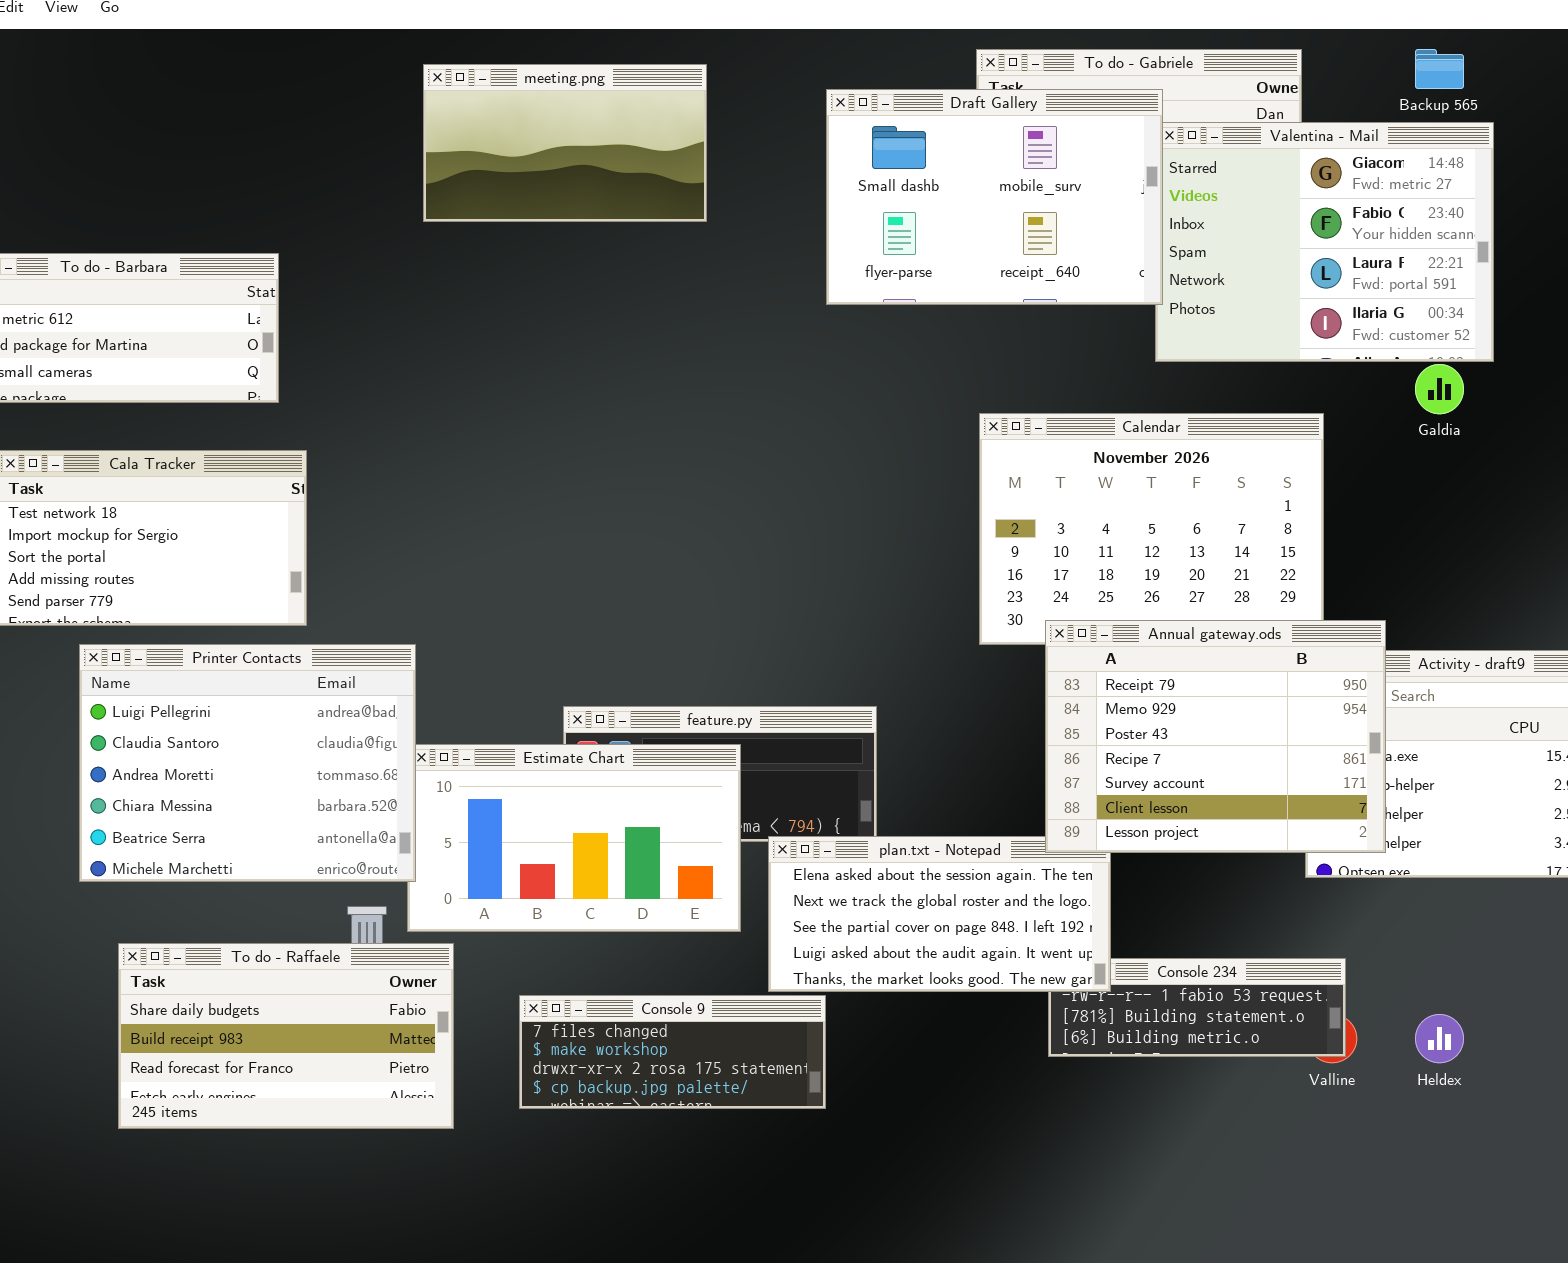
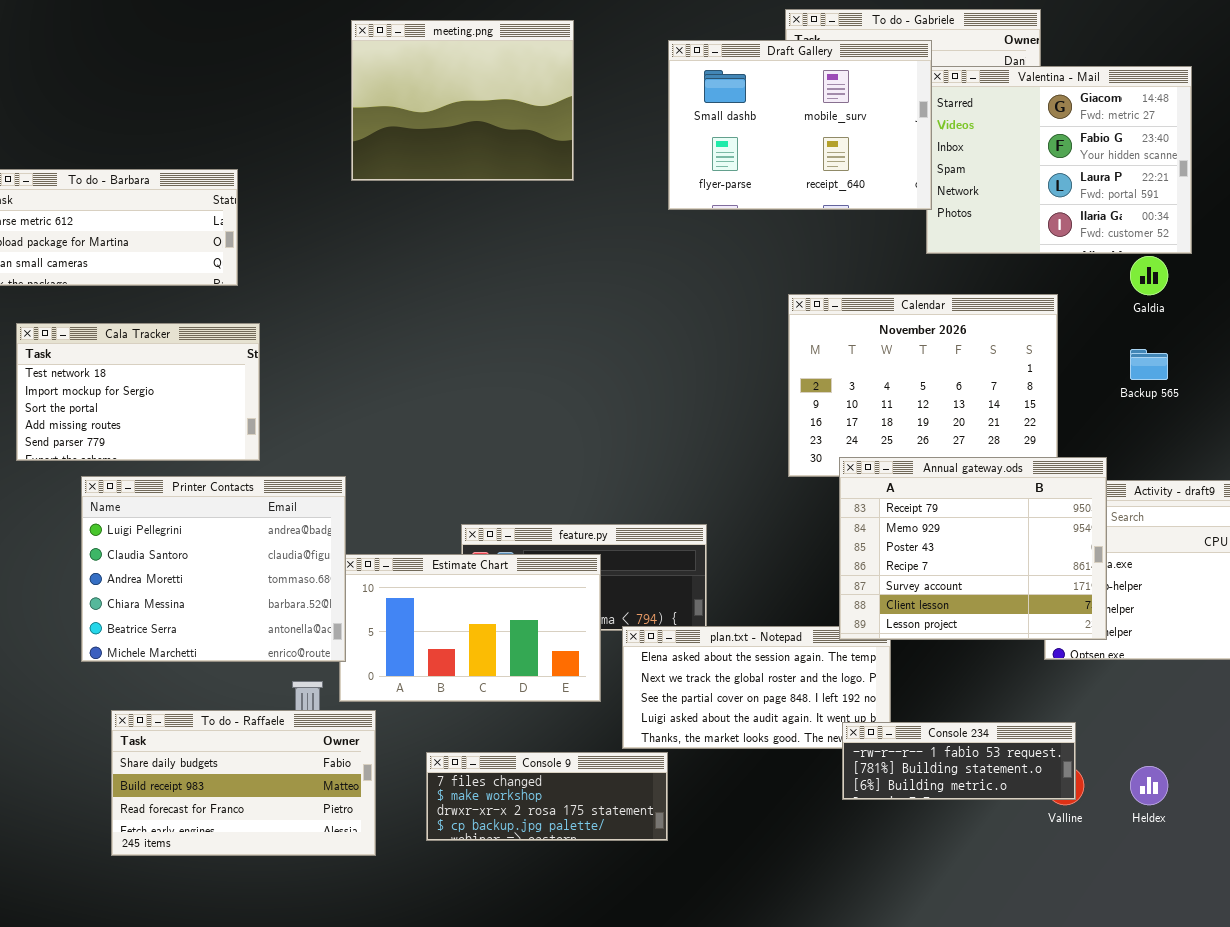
Backup 565: [1415,49,1464,89] -> [1130,349,1168,380], moved
meeting.png: [423,64,707,222] -> [351,20,574,181], resized
Console 234: [1048,958,1346,1057] -> [842,722,1076,800], raised

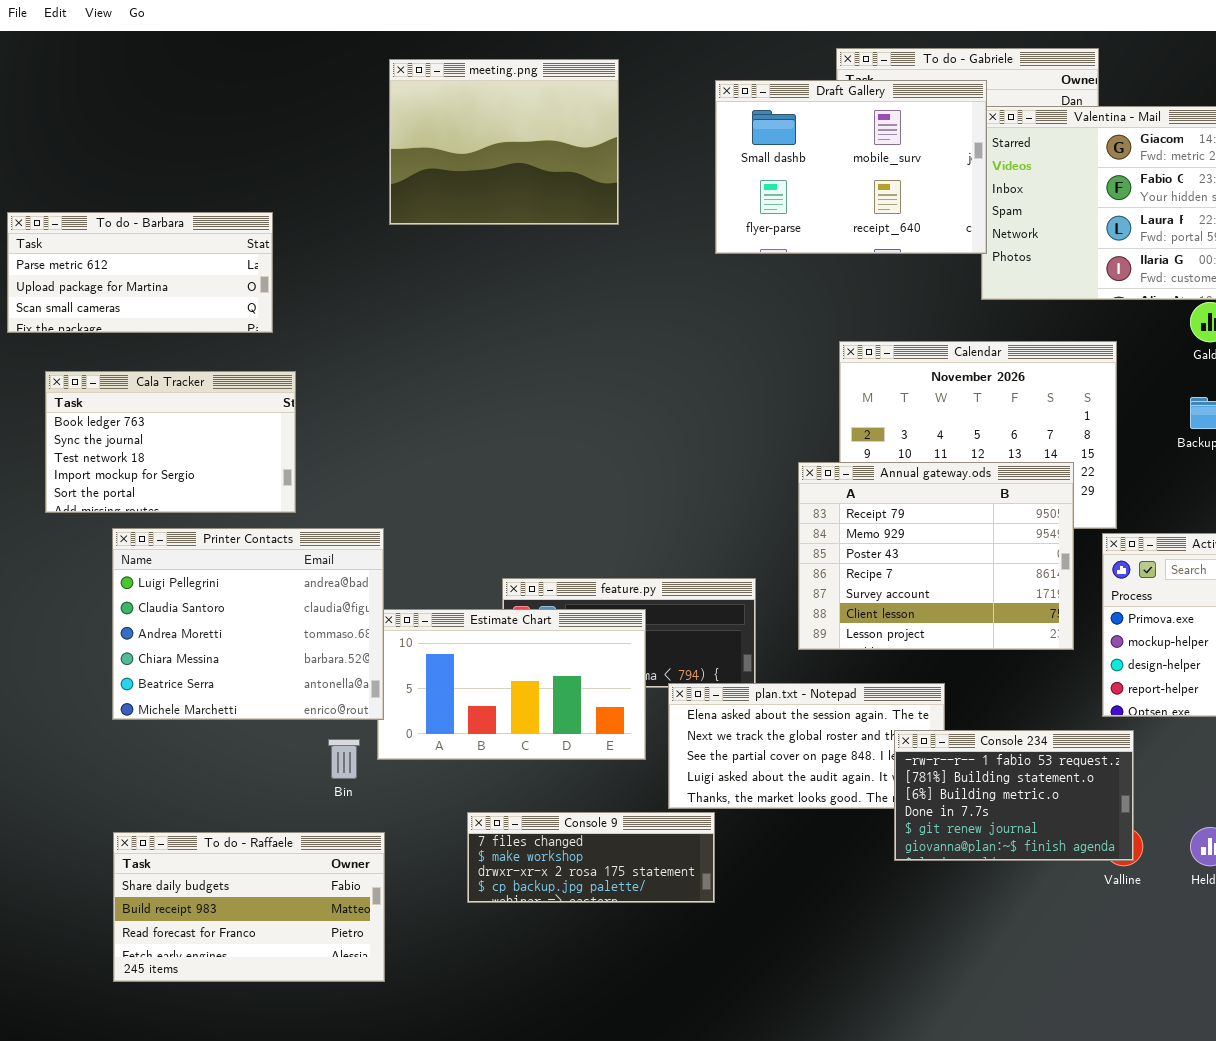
Cala Tracker: [16,323,260,461] -> [45,371,296,513], scrolled up 2 rows
Annual gateway.ods: [839,457,1107,640] -> [798,462,1074,650], moved
To do - Raffaele: [111,710,376,856] -> [113,832,385,982], moved
Console 234: [842,722,1076,800] -> [894,730,1134,861], resized

